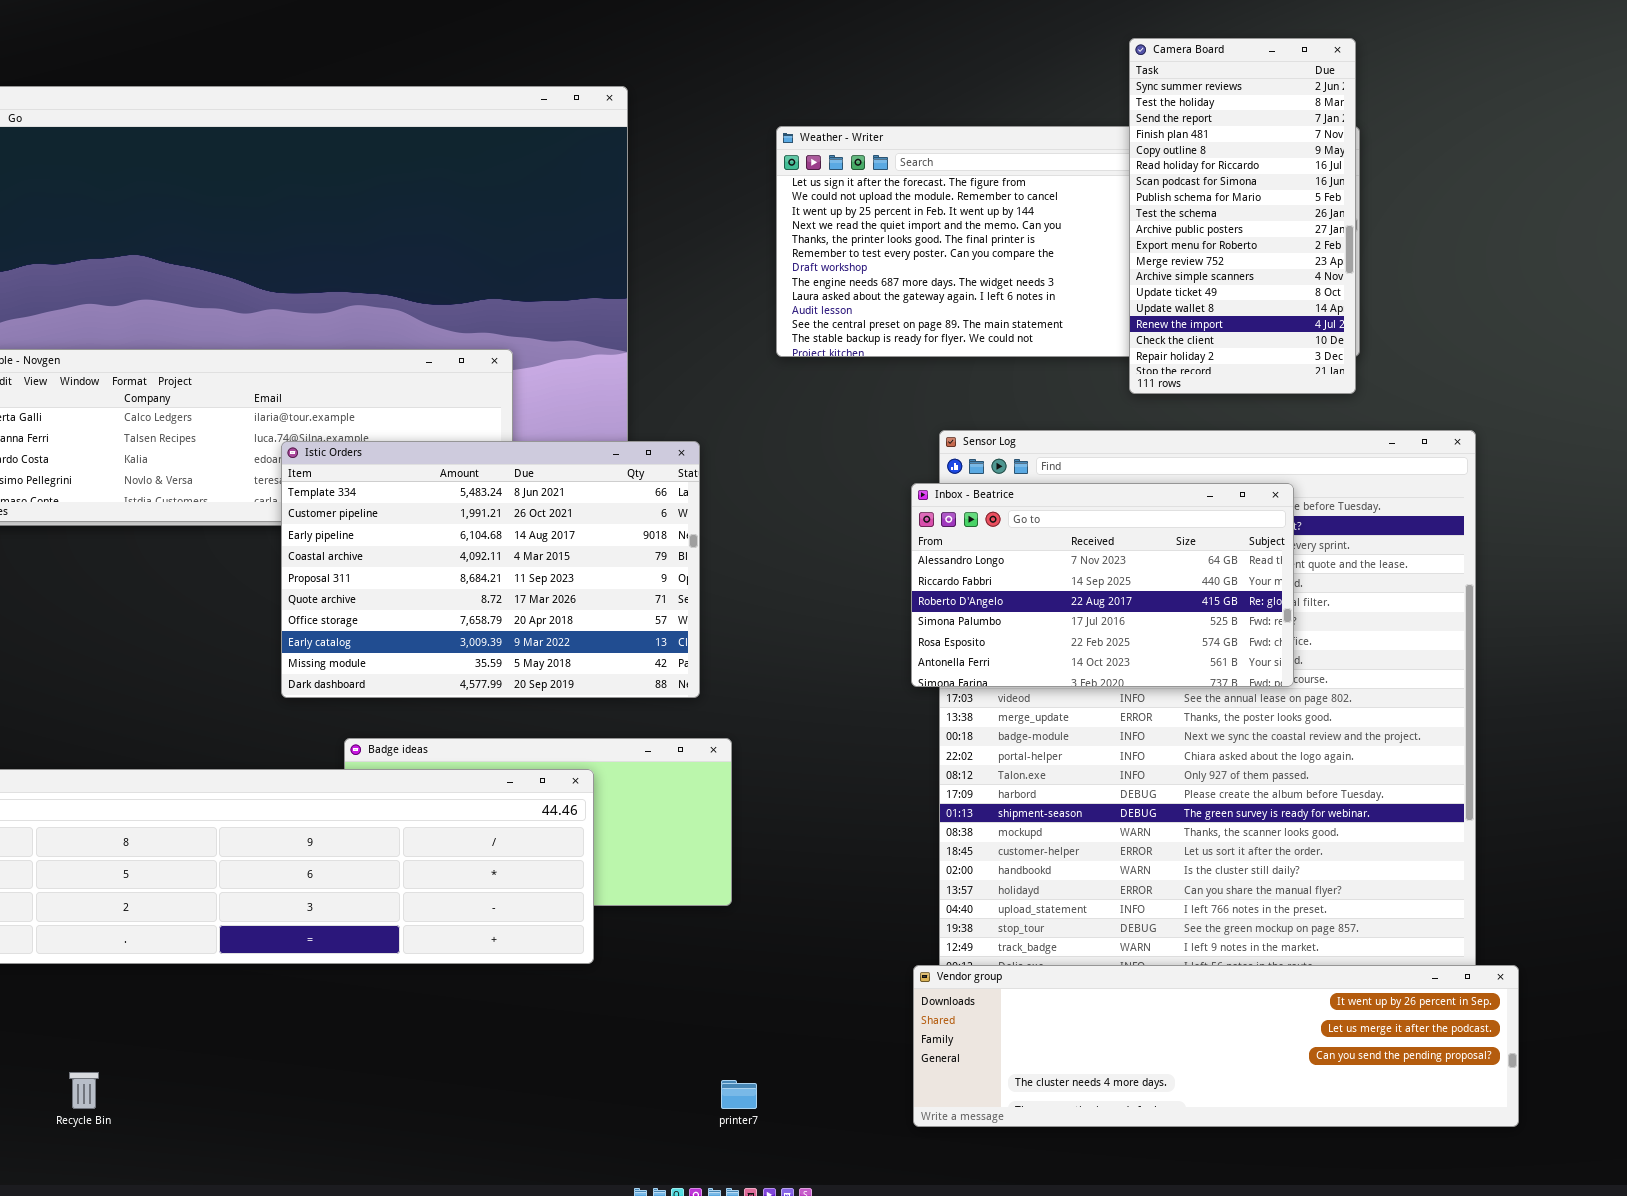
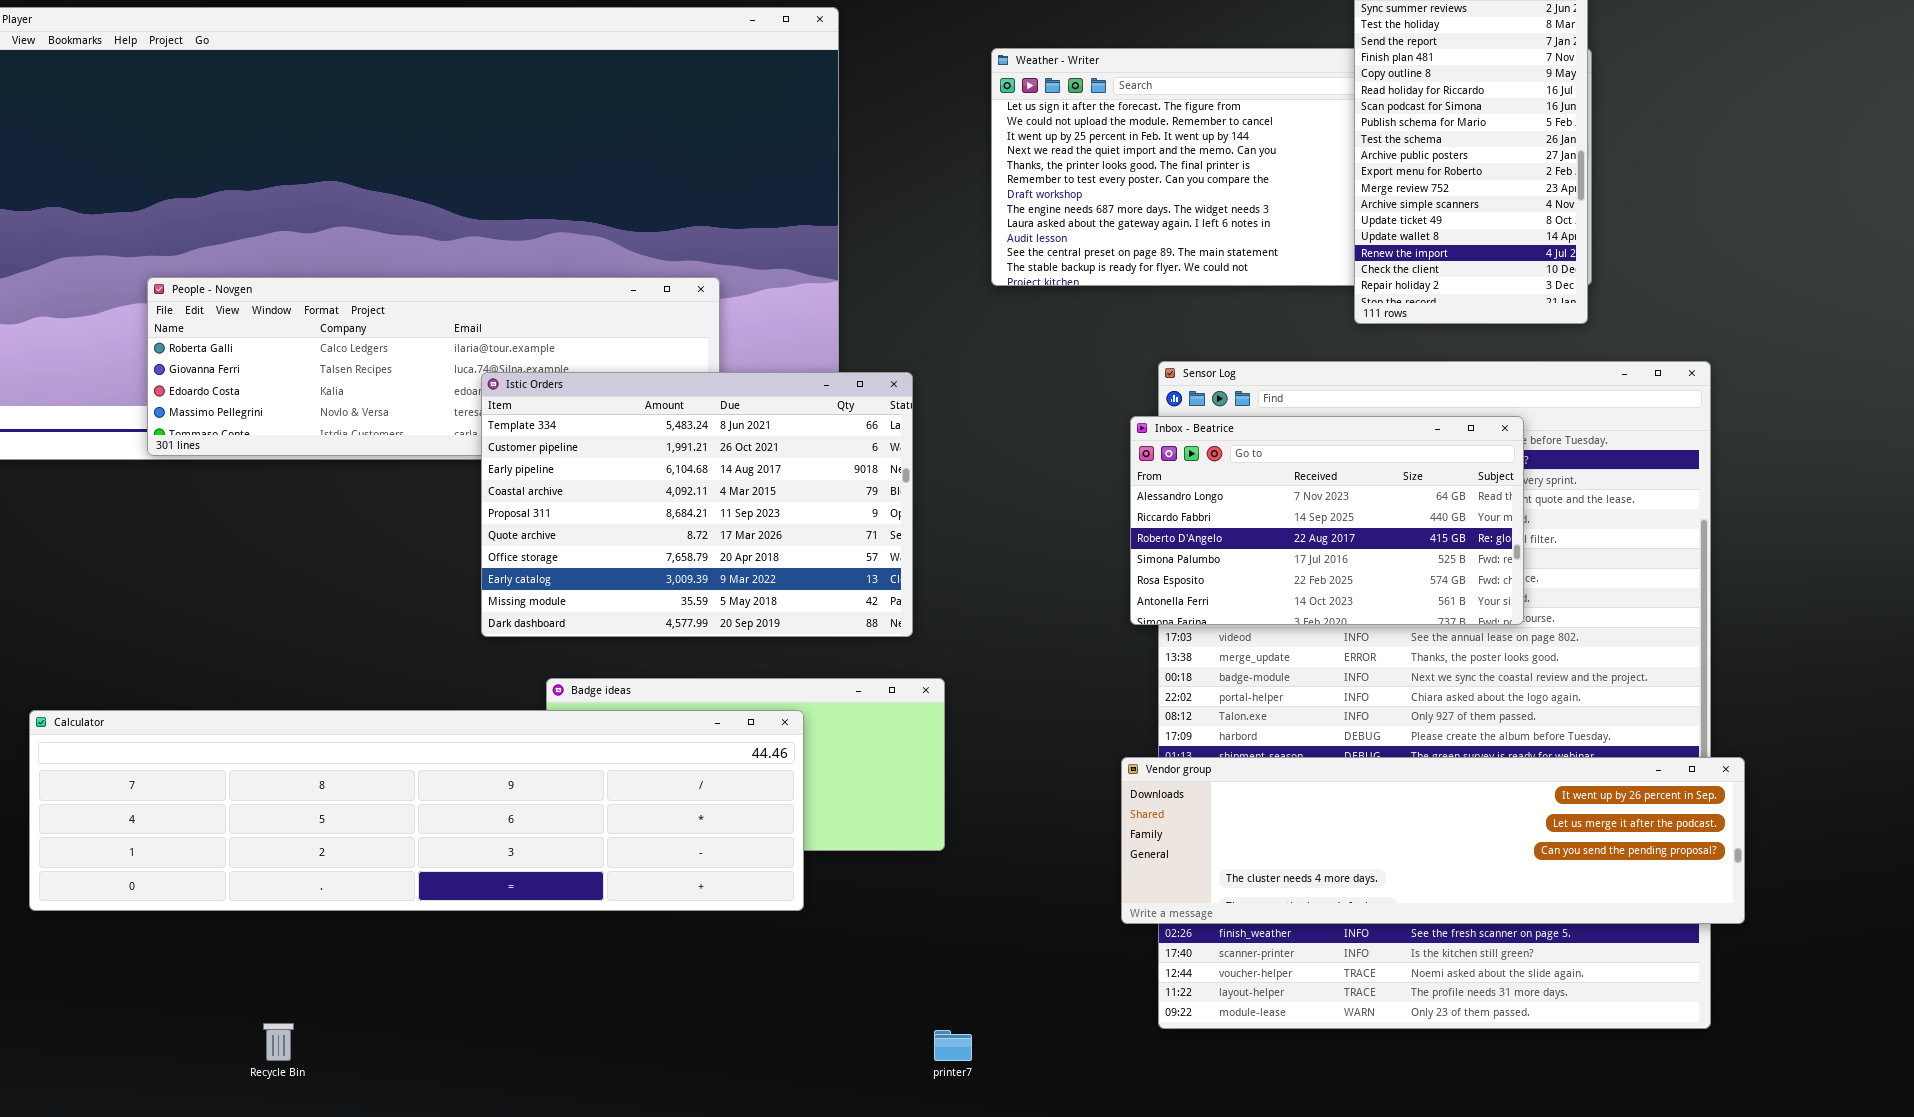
Vendor group: [913,965,1519,1127] -> [1121,757,1745,924], moved

